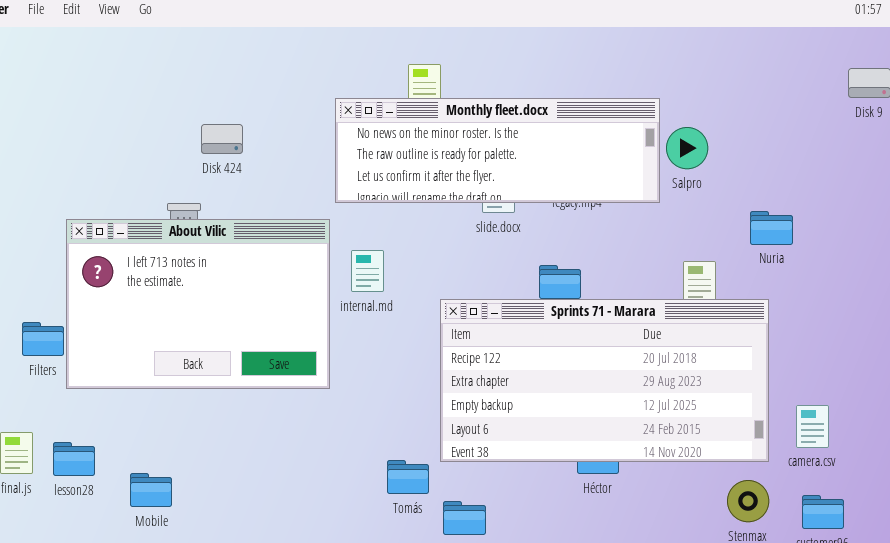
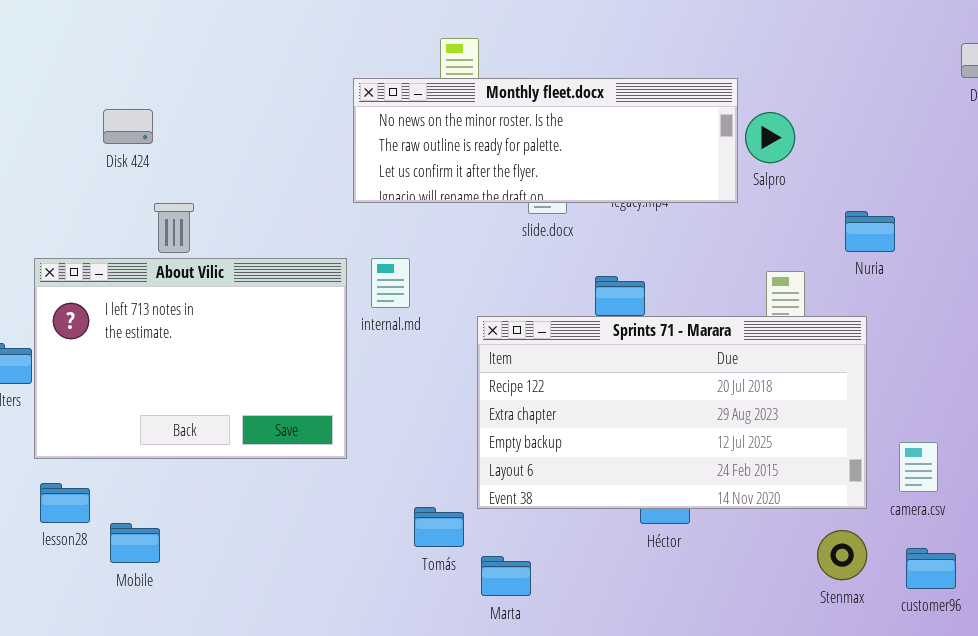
Disk 424: [201,124,243,154] -> [103,109,153,144], moved
About Vilic: [66,219,330,389] -> [34,258,347,459], moved
lesson28: [53,442,95,476] -> [40,483,90,523], moved

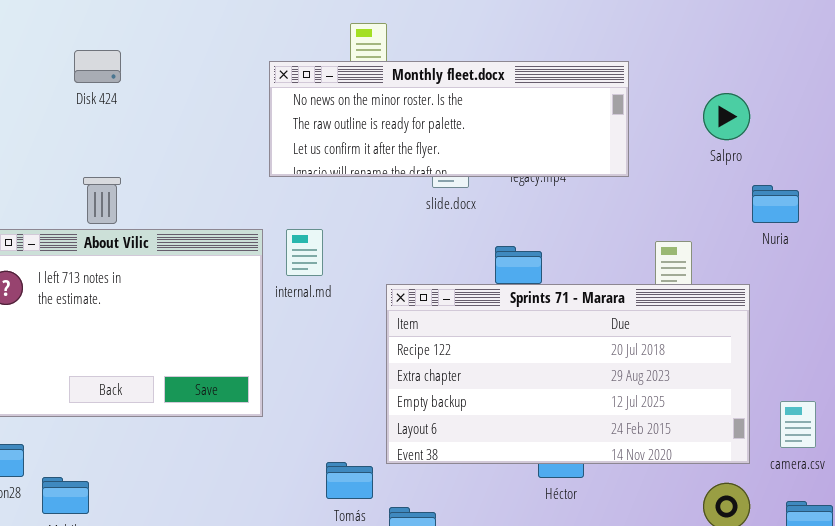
Disk 424: [103,109,153,144] -> [74,50,121,83], moved
Salpro: [745,112,795,163] -> [703,93,750,140], moved
Nuria: [845,211,895,252] -> [752,185,799,223], moved

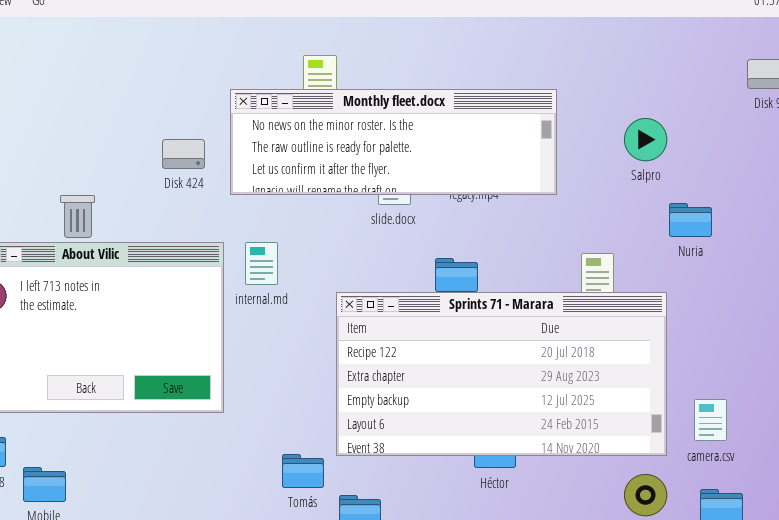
Disk 424: [74,50,121,83] -> [162,139,205,169], moved

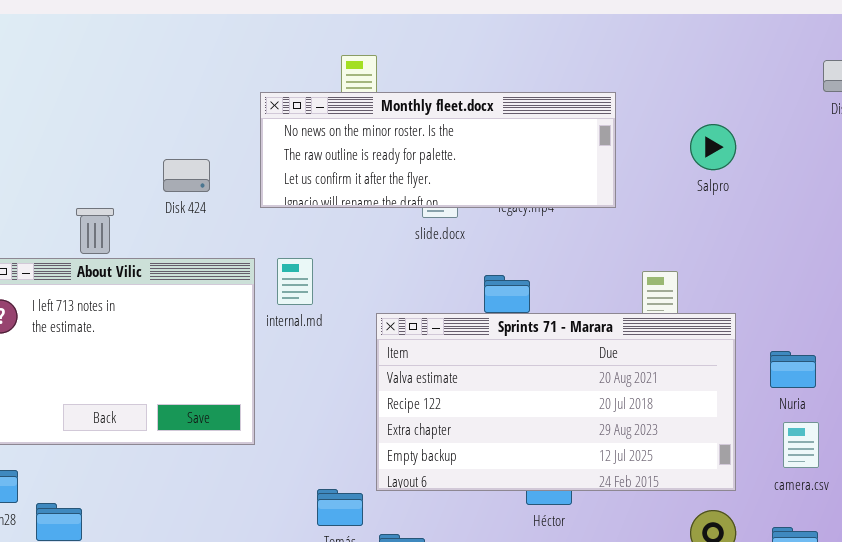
Disk 424: [162,139,205,169] -> [163,159,210,192], moved
Nuria: [669,203,712,237] -> [770,351,816,388], moved
Sprints 71 - Marara: [336,292,667,456] -> [376,313,736,491], scrolled up 1 row
camera.csv: [694,399,727,441] -> [783,422,819,468], moved

